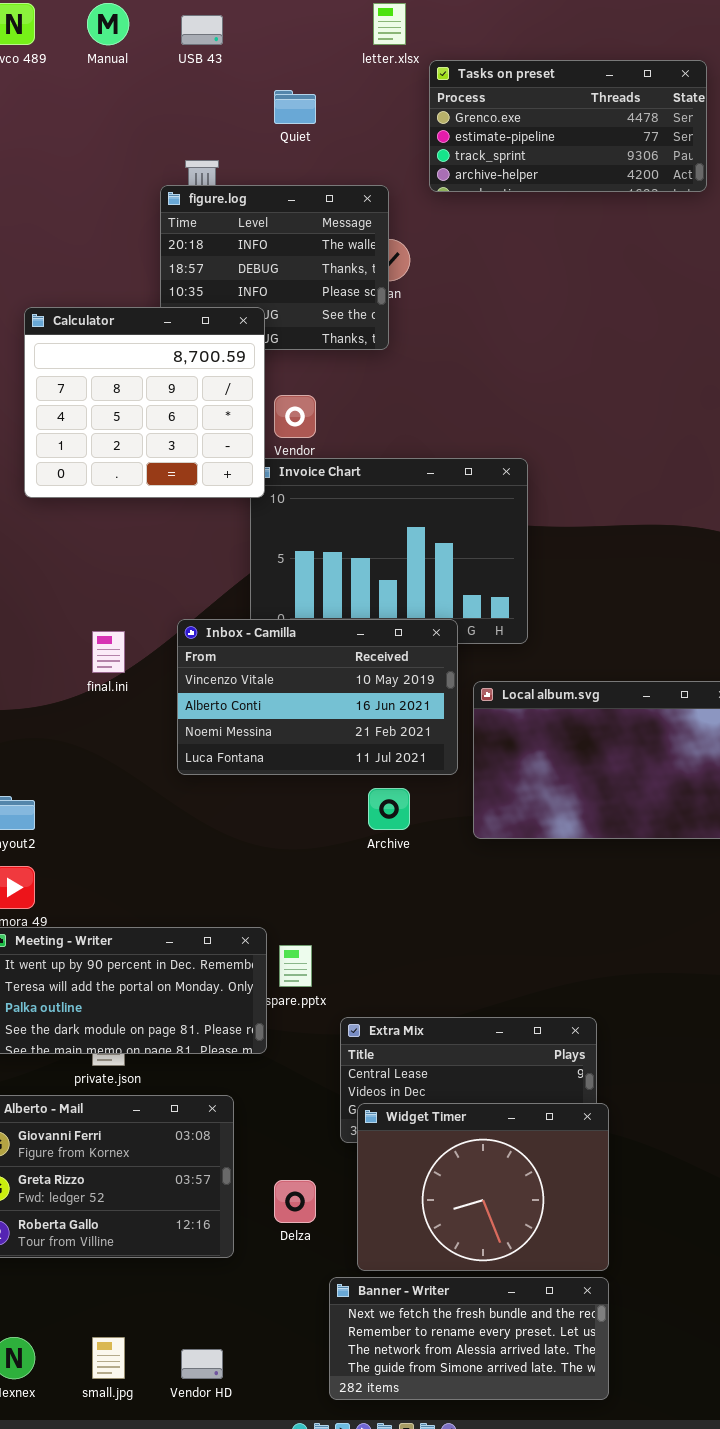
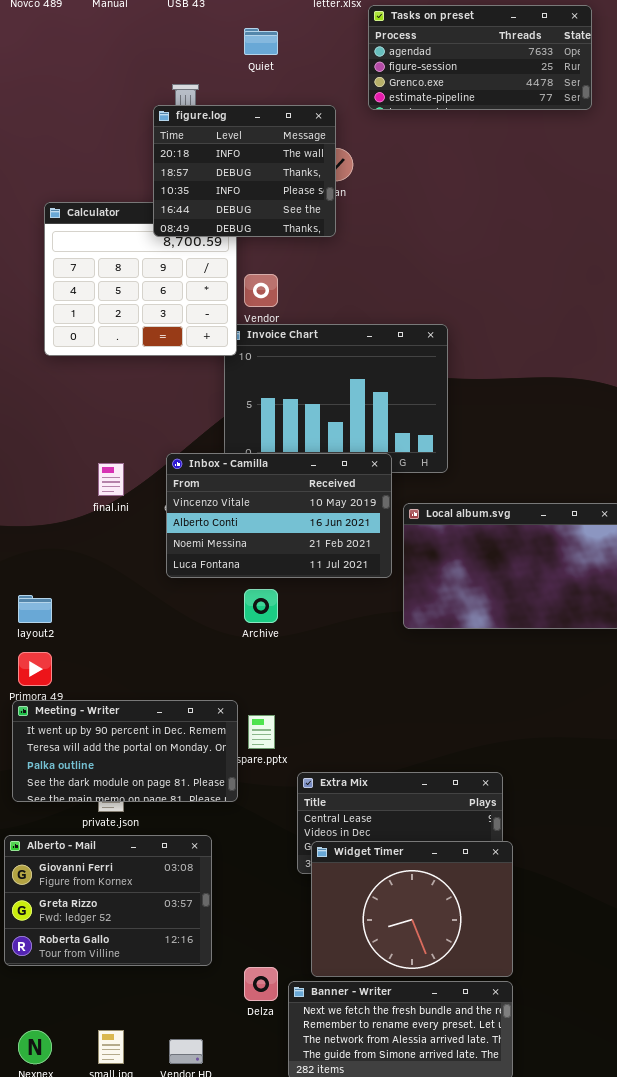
Tasks on preset: [429,60,707,192] -> [368,5,592,110], scrolled up 2 rows
figure.log: [160,185,389,350] -> [153,105,336,237], raised
Archive: [368,788,410,830] -> [244,589,278,623], moved
Delza: [274,1180,316,1223] -> [244,967,278,1001], moved

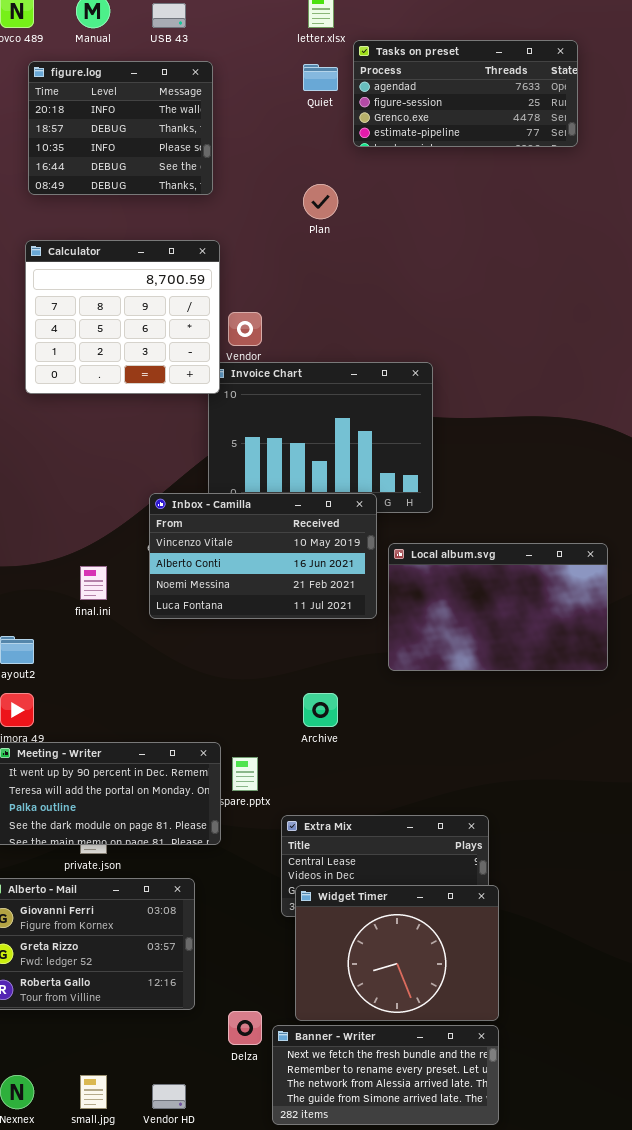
Quiet: [244,28,278,55] -> [303,64,338,91], moved
figure.log: [153,105,336,237] -> [28,61,213,195], moved
final.ini: [98,463,124,496] -> [80,566,107,600], moved
Archive: [244,589,278,623] -> [303,693,338,727], moved

